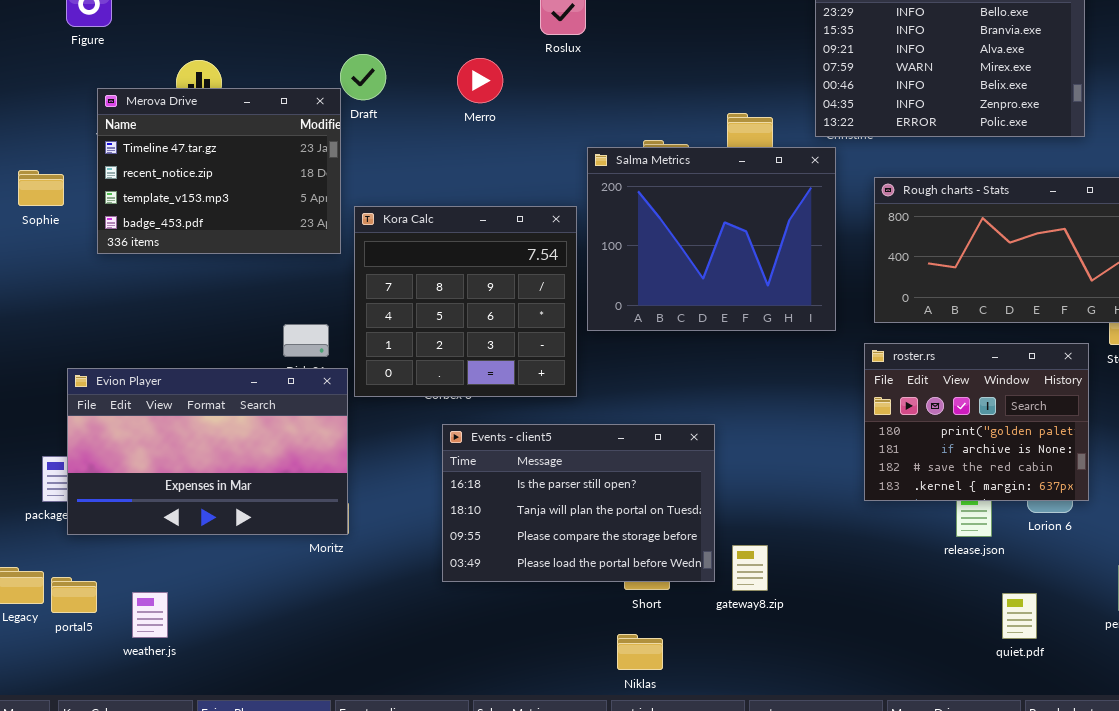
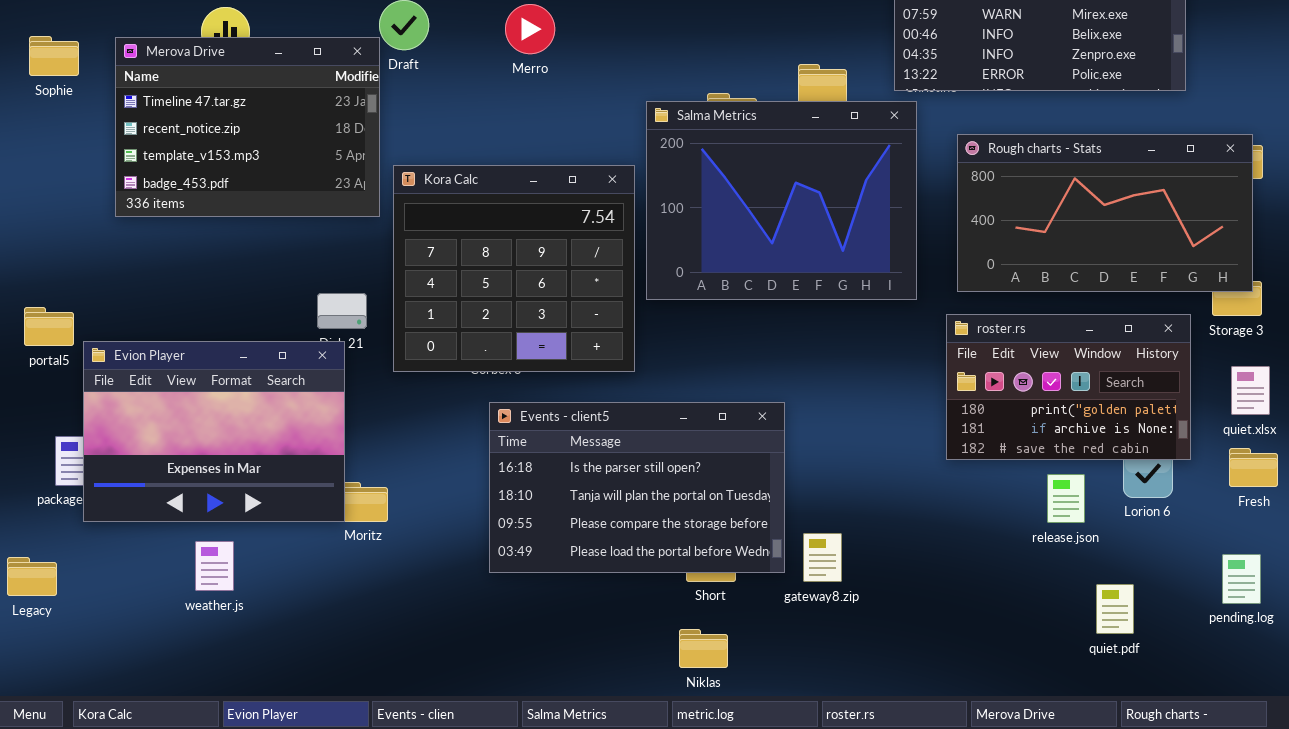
Sophie: [18,170,64,206] -> [29,36,79,76], moved
roster.rs: [864,343,1089,501] -> [946,314,1191,460], resized
Evion Player: [67,368,348,535] -> [83,341,345,522], resized
portal5: [51,577,97,613] -> [24,307,74,346], moved
weather.js: [132,592,168,638] -> [195,541,234,591], moved

